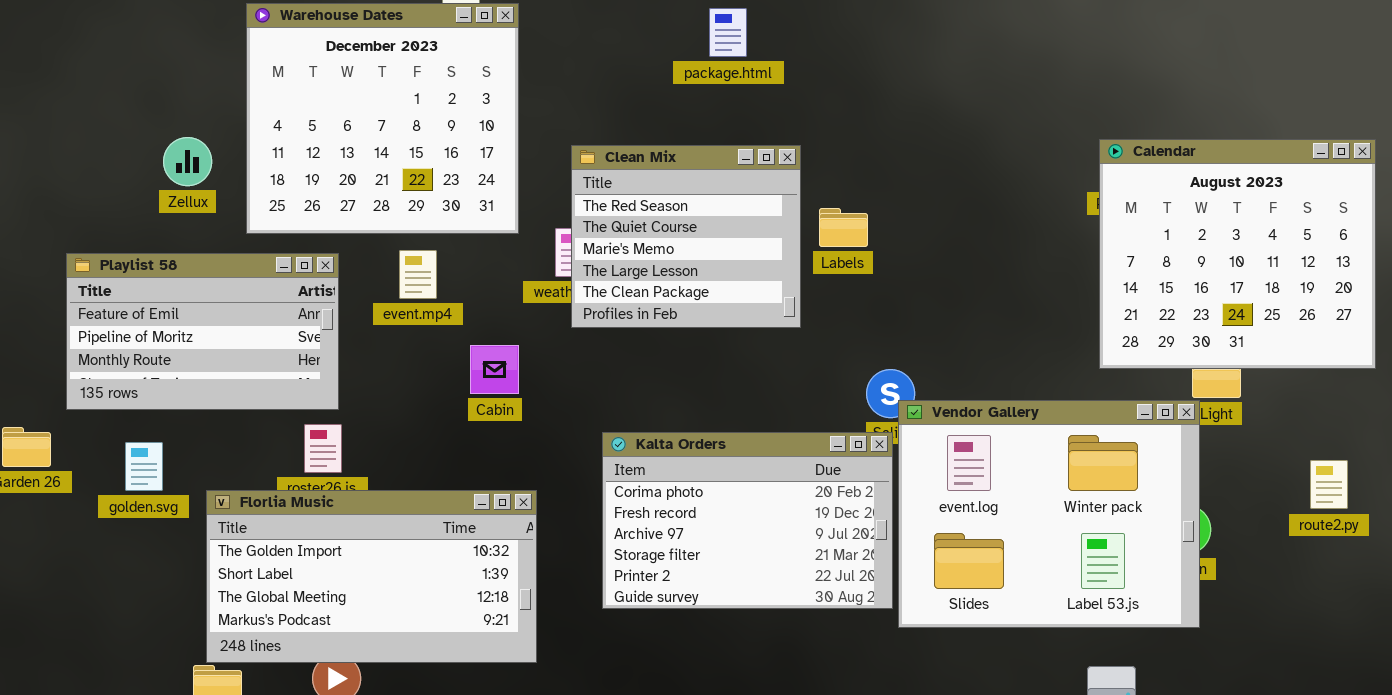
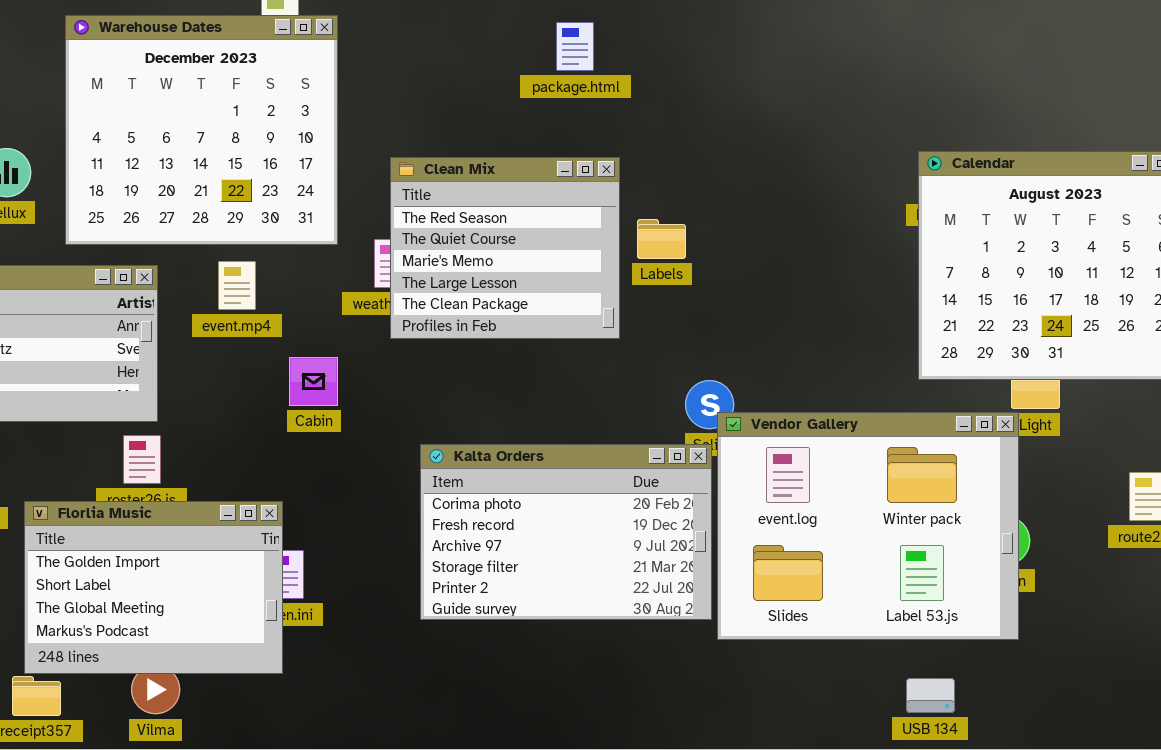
package.html: [709,8,747,57] -> [556,22,594,71], moved
Florlia Music: [206,490,537,663] -> [24,501,283,674], resized

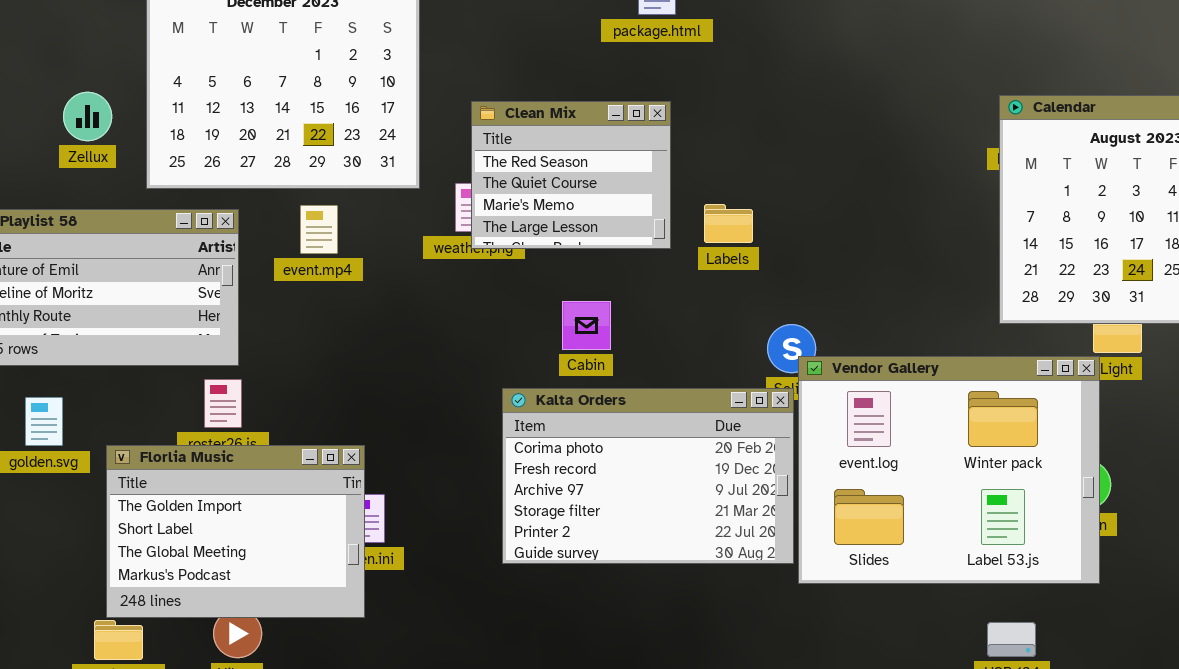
Clean Mix: [390,157,620,339] -> [471,101,671,249], resized
Labels: [637,219,686,259] -> [704,204,753,243], moved
Cabin: [289,357,338,406] -> [562,301,611,350], moved

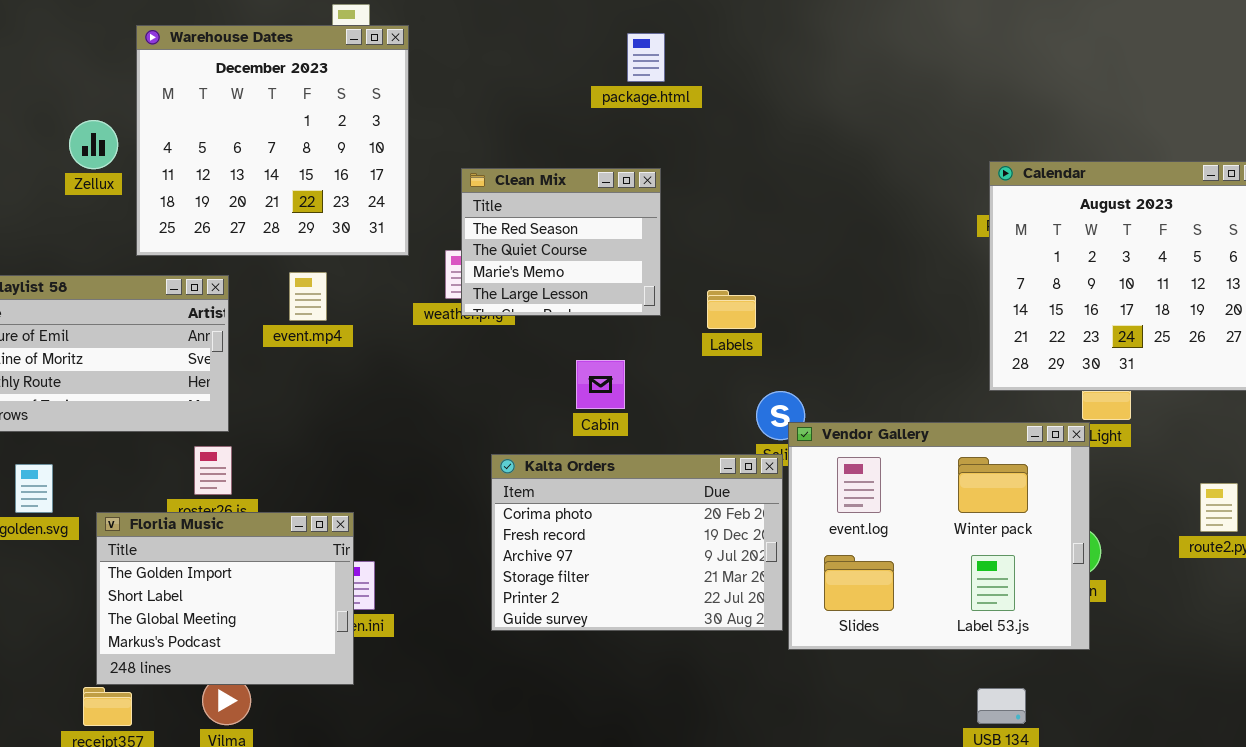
Zellux: [63,92,112,141] -> [69,120,118,169], moved
Labels: [704,204,753,243] -> [707,290,756,329], moved
Cabin: [562,301,611,350] -> [576,360,625,409], moved

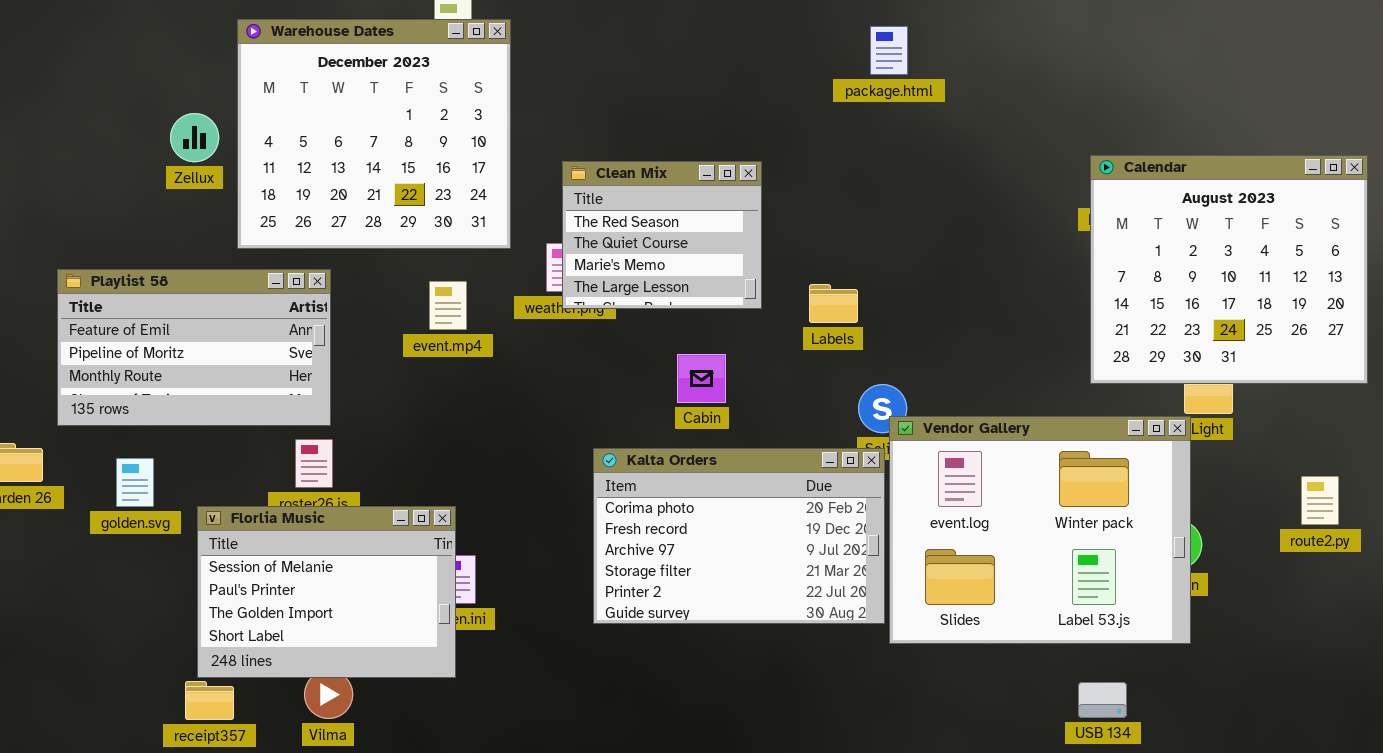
package.html: [627,33,665,82] -> [870,26,908,75], moved
event.mp4: [289,272,327,321] -> [429,281,467,330], moved
Florlia Music: [96,512,354,685] -> [197,506,456,678], scrolled up 2 rows

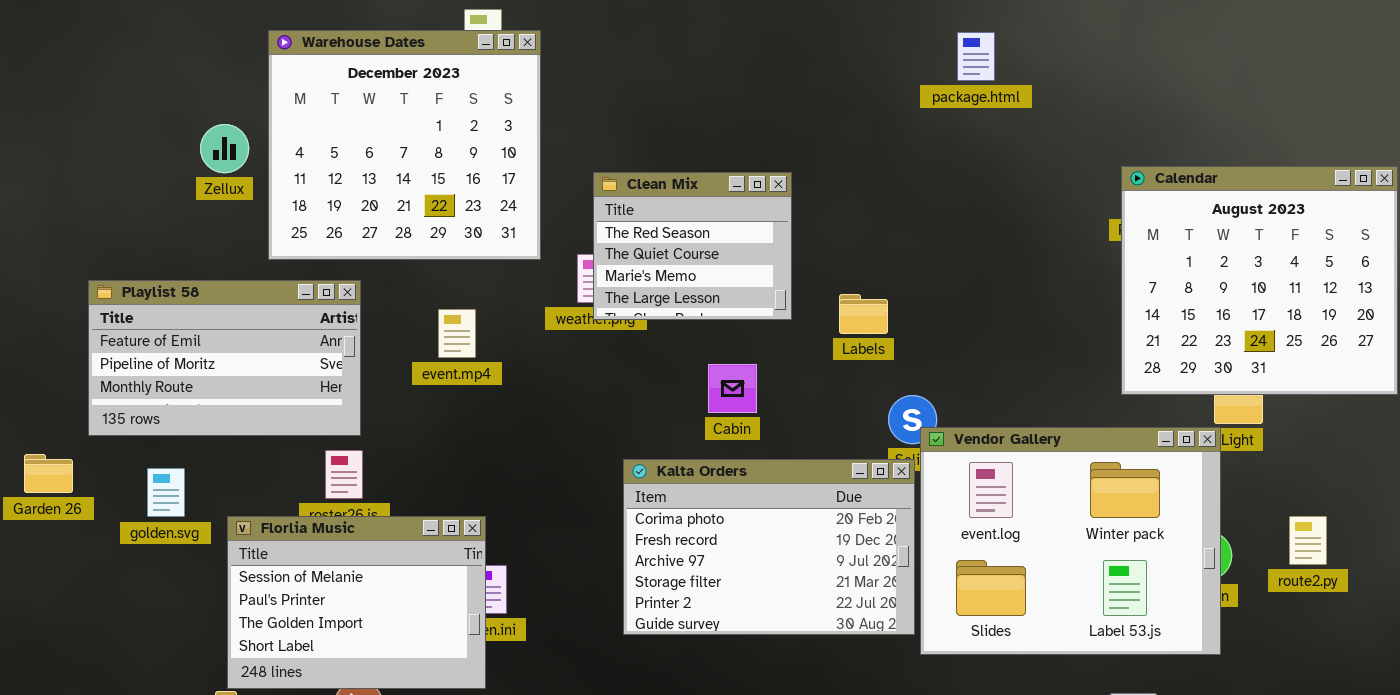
package.html: [870,26,908,75] -> [957,32,995,81], moved
event.mp4: [429,281,467,330] -> [438,309,476,358], moved
route2.py: [1301,476,1339,525] -> [1289,516,1327,565], moved

